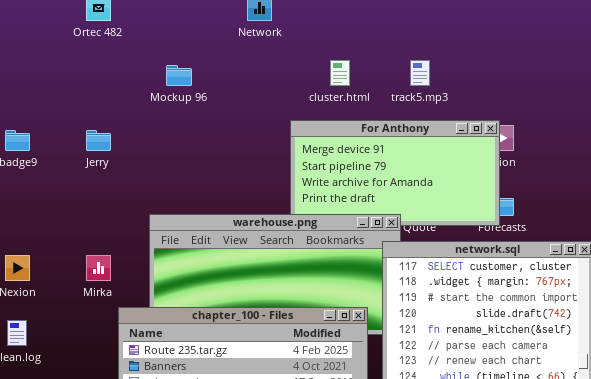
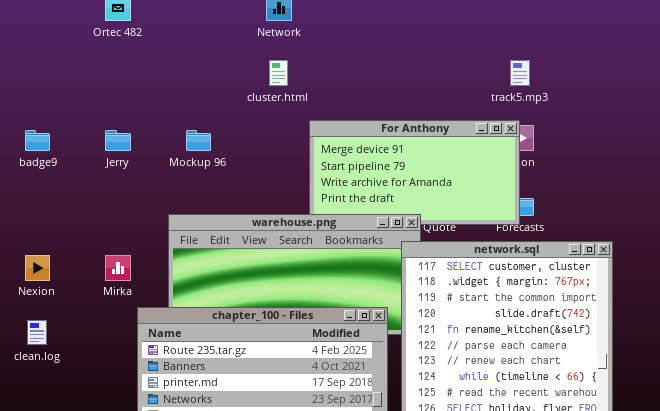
cluster.html: [330,60,350,86] -> [269,60,288,86], moved
track5.mp3: [410,60,430,86] -> [510,60,530,86], moved
Mockup 96: [166,65,192,86] -> [186,130,211,151], moved

